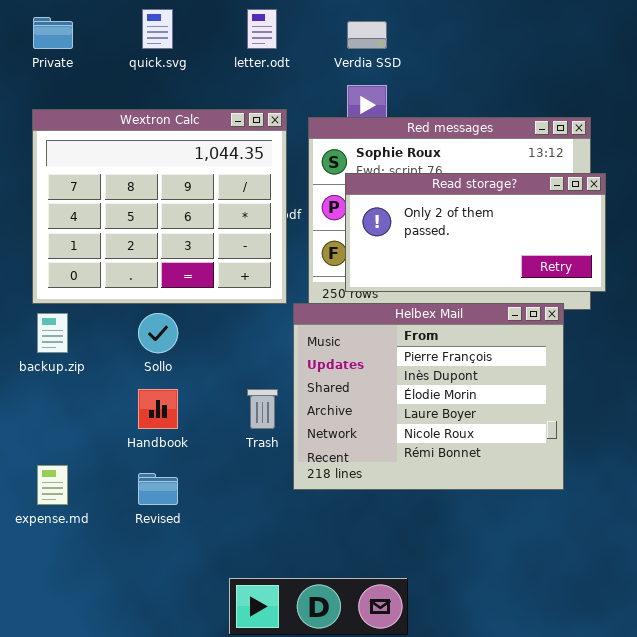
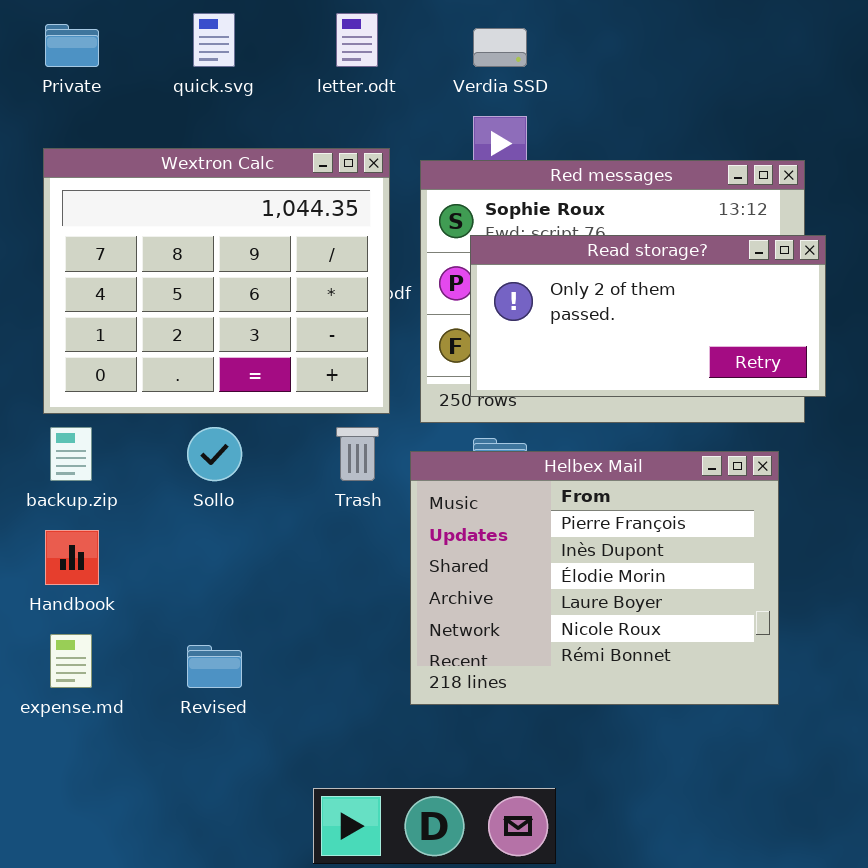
Helbex Mail: [293,303,564,490] -> [410,451,779,705], moved
Handbook: [138,389,178,429] -> [45,530,99,585], moved
Trash: [247,389,278,429] -> [336,427,379,481], moved

